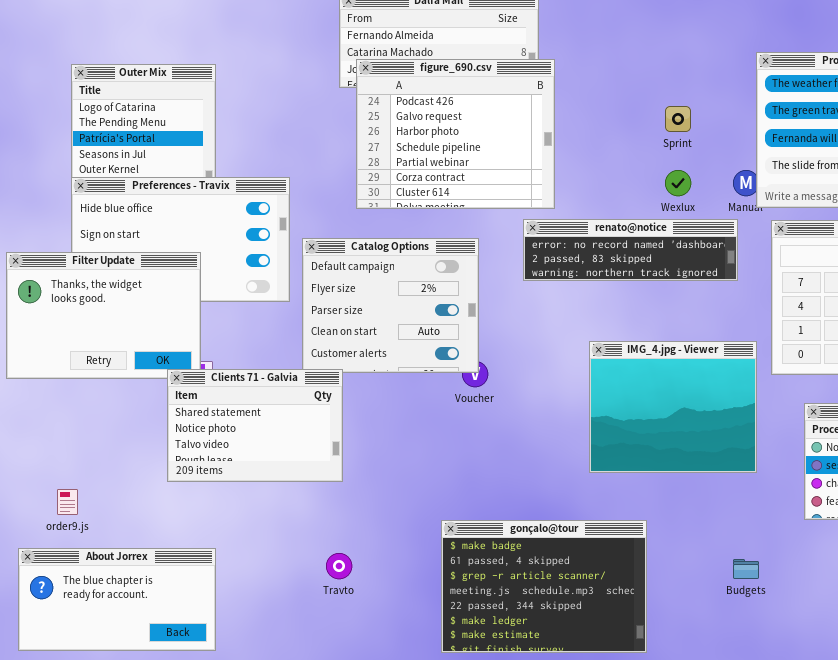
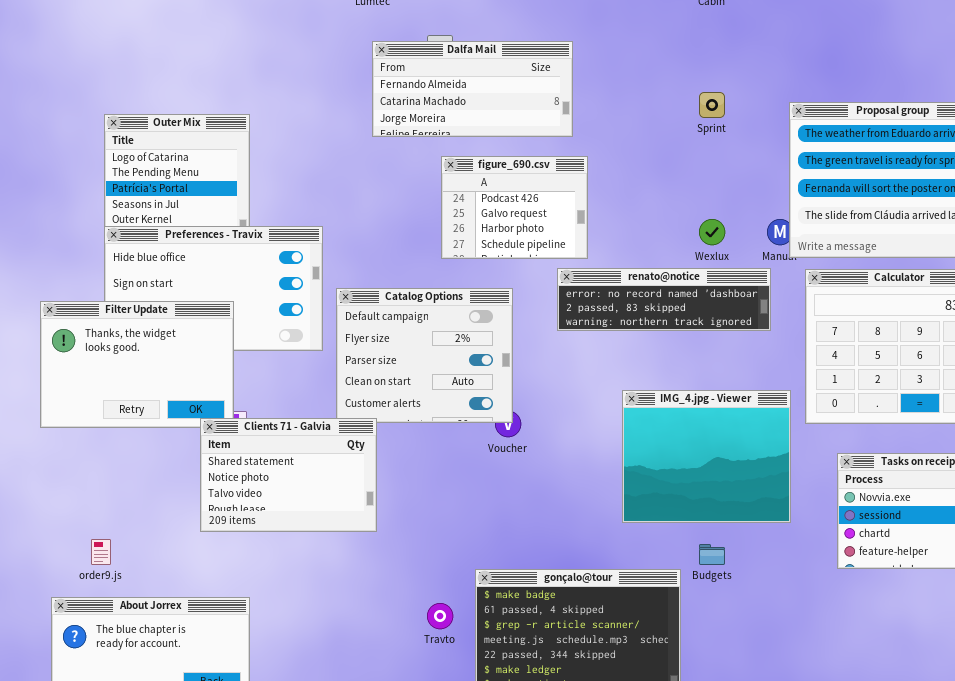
figure_690.csv: [356,59,555,209] -> [441,156,588,259], resized
Sprint: [665,106,691,132] -> [699,92,725,118], moved
Travto: [326,553,352,579] -> [427,603,453,629], moved
Budgets: [733,559,759,579] -> [699,544,725,565], moved

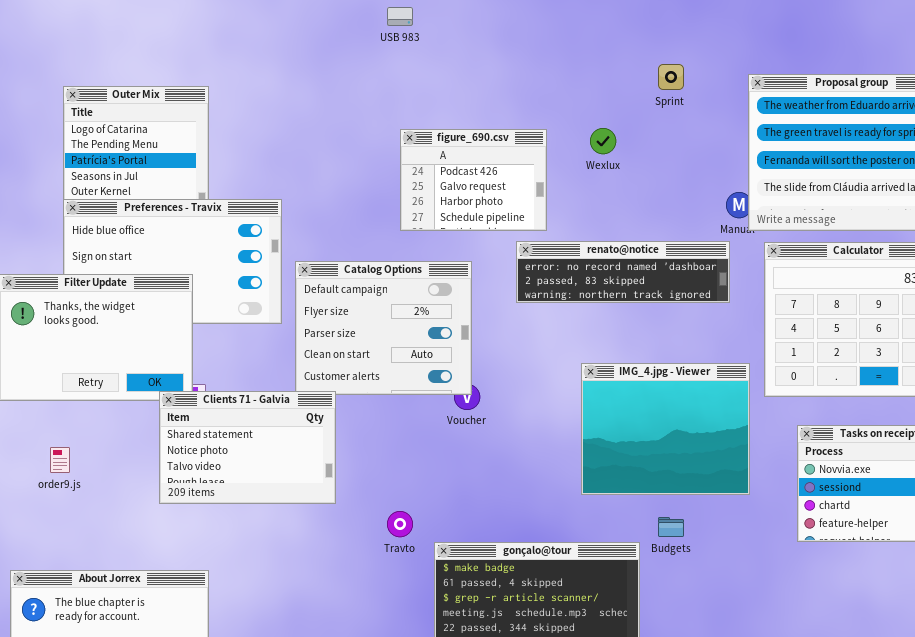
Dalfa Mail: [372,41,573,137] -> none, closed
Wexlux: [699,219,725,245] -> [590,128,616,154], moved
order9.js: [91,539,111,565] -> [50,447,70,473], moved
Travto: [427,603,453,629] -> [387,511,413,537], moved

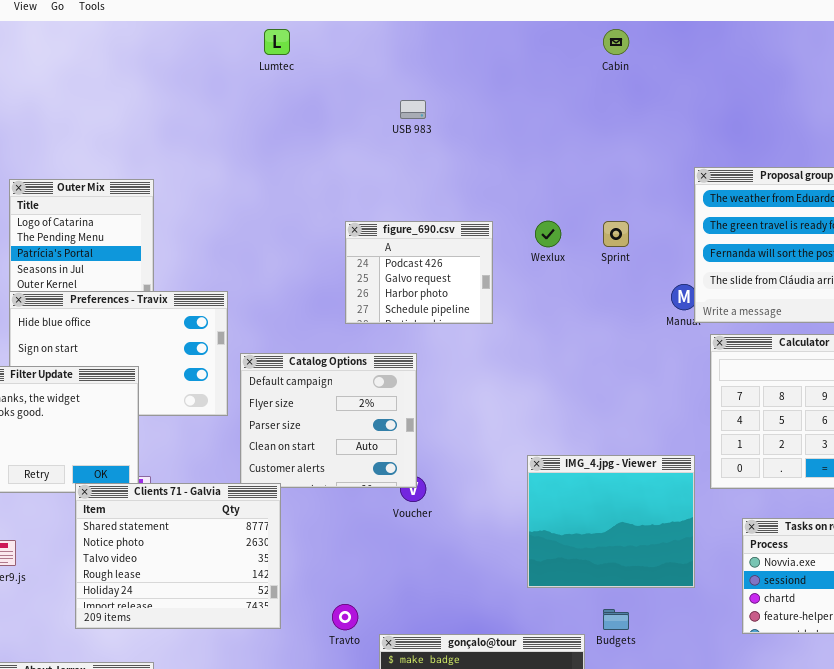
USB 983: [387,7,413,26] -> [400,100,426,119], moved
Sprint: [658,64,684,90] -> [603,221,629,247], moved
renato@notice: [516,241,730,303] -> none, closed
Clients 71 - Galvia: [159,391,336,504] -> [75,483,281,629], resized

